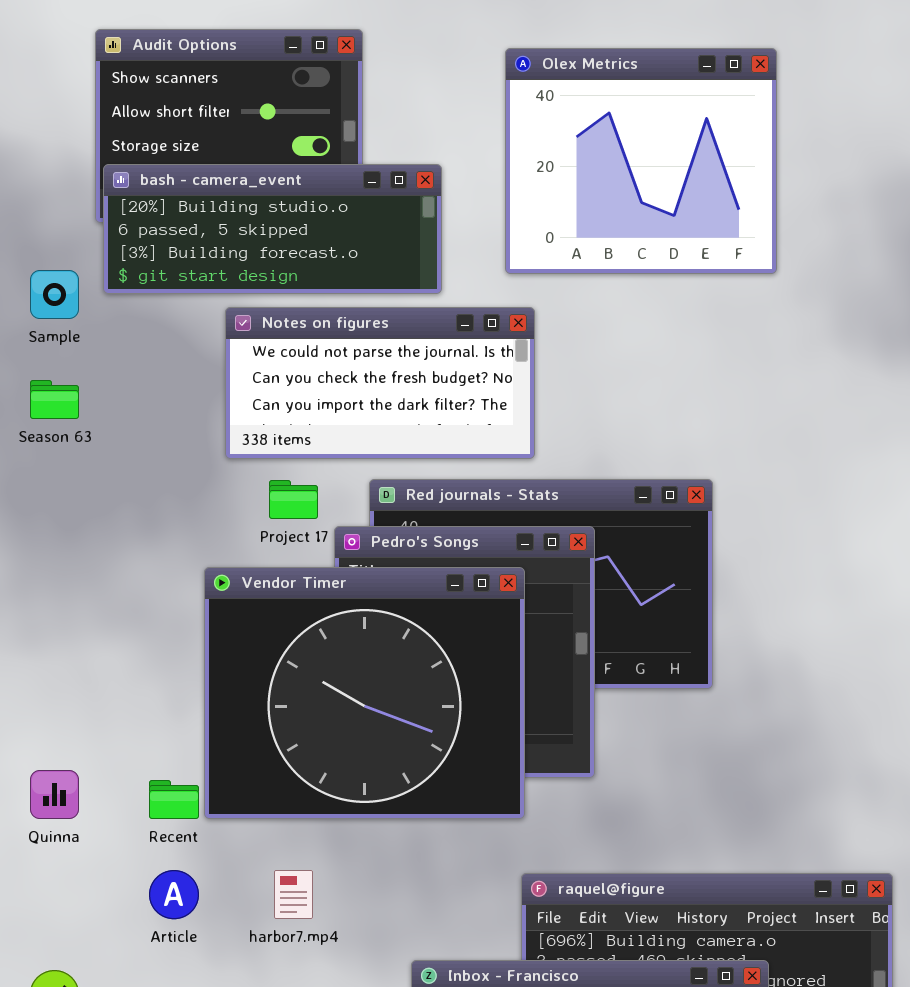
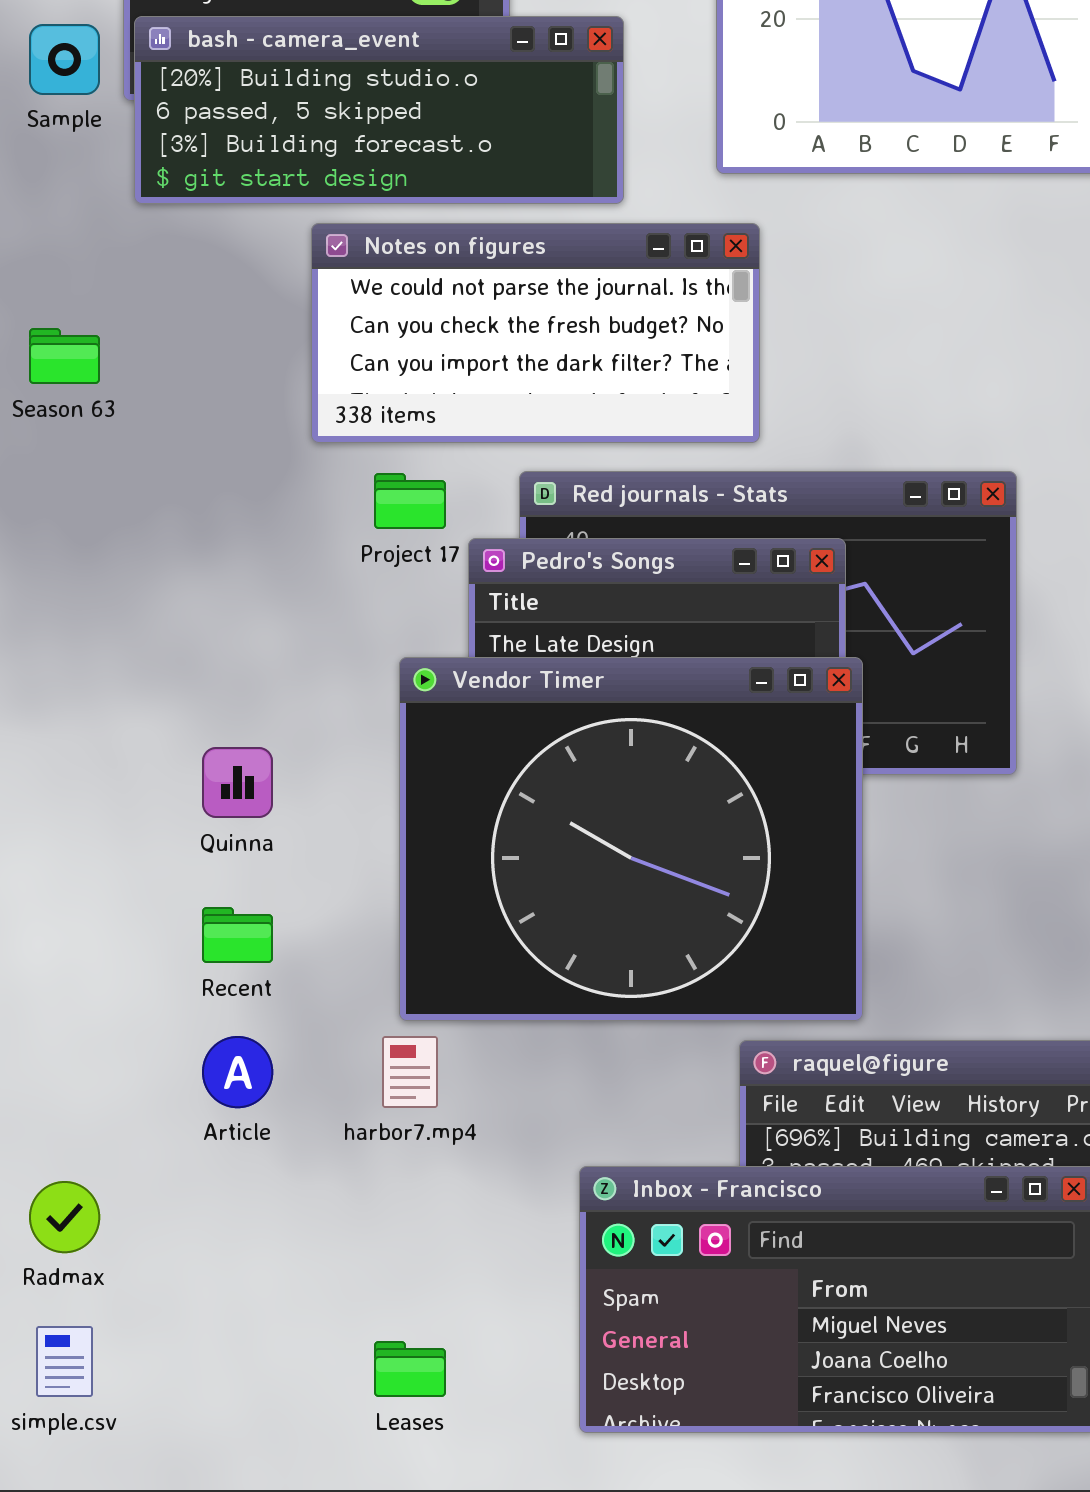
Sample: [30,270,79,319] -> [29,24,100,95], moved
Vendor Timer: [204,567,525,819] -> [399,657,863,1021], moved
Quinna: [30,770,79,819] -> [202,747,273,818], moved

